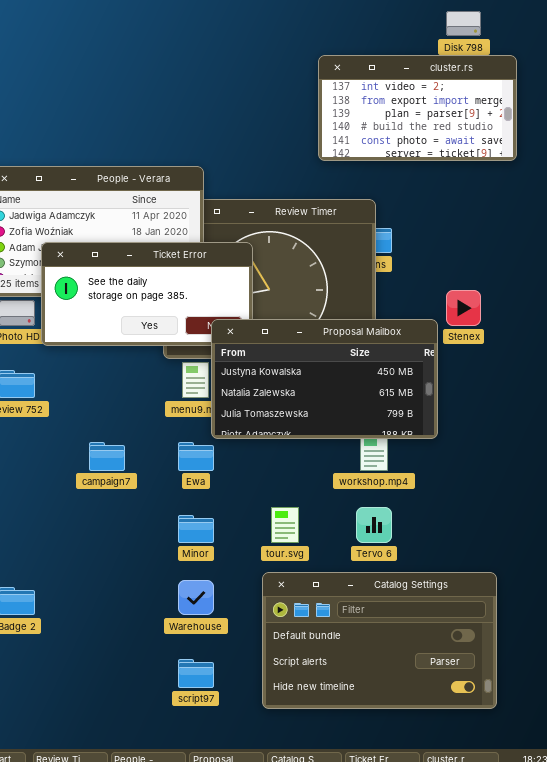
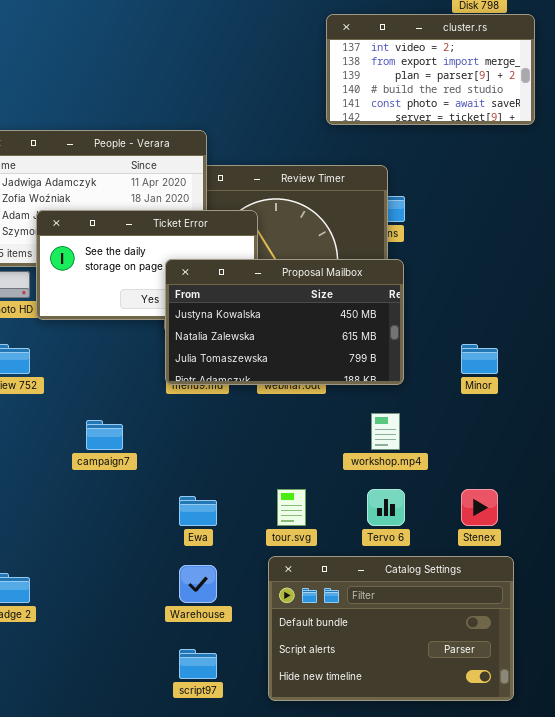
Stenex: [446,290,481,326] -> [461,489,498,526], moved
Proposal Mailbox: [211,319,438,439] -> [165,259,404,385], moved
Ewa: [178,442,214,471] -> [179,496,217,526], moved
Minor: [178,515,214,543] -> [461,344,498,374], moved

